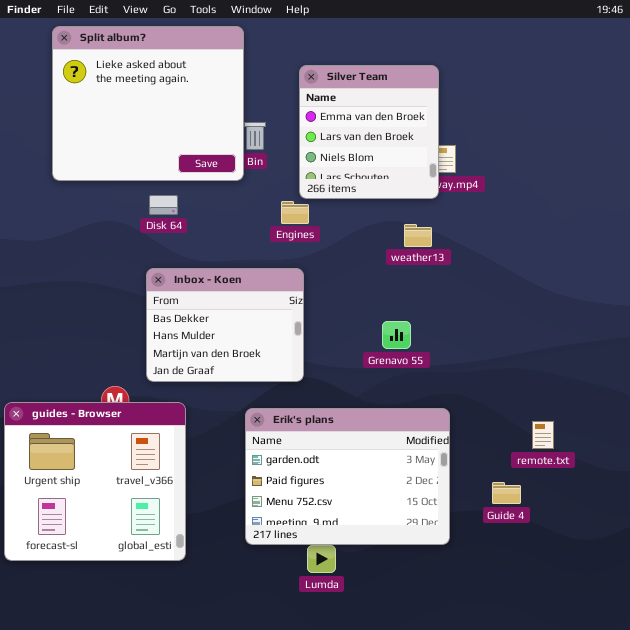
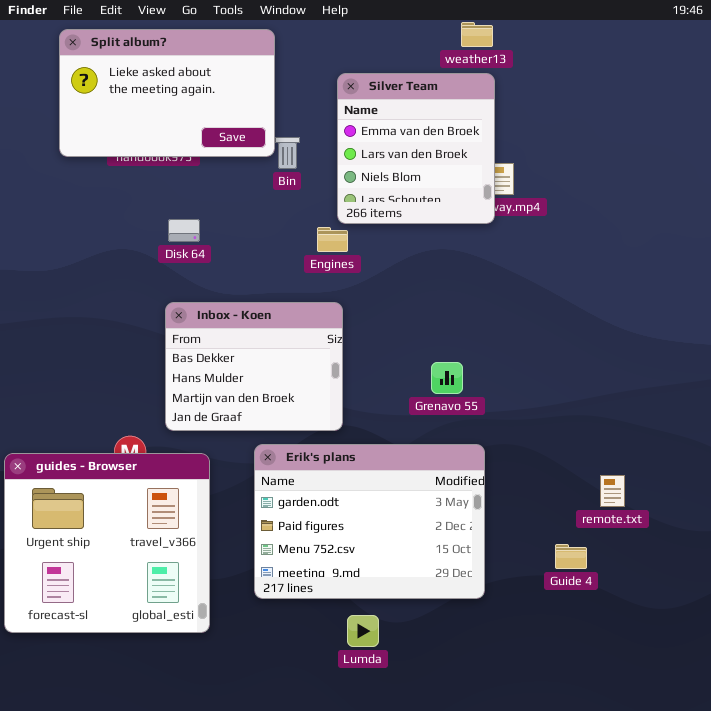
Split album?: [52,26,244,181] -> [59,29,275,157], resized
weather13: [404,224,432,247] -> [461,22,493,47], moved
Erik's plans: [245,408,450,545] -> [254,444,485,599], moved

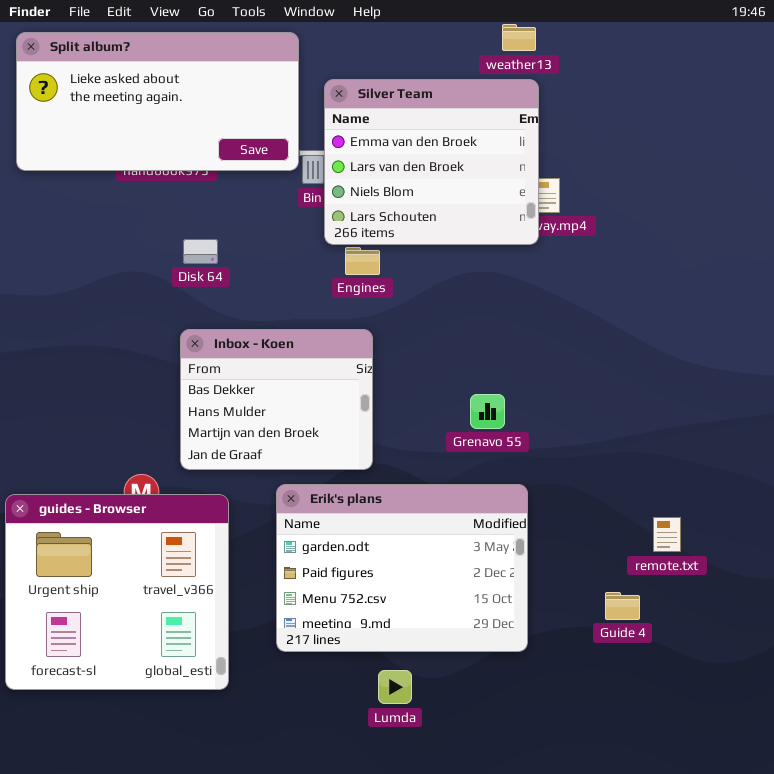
Split album?: [59,29,275,157] -> [16,32,299,171], resized
Silver Team: [337,73,495,224] -> [324,79,539,245], resized

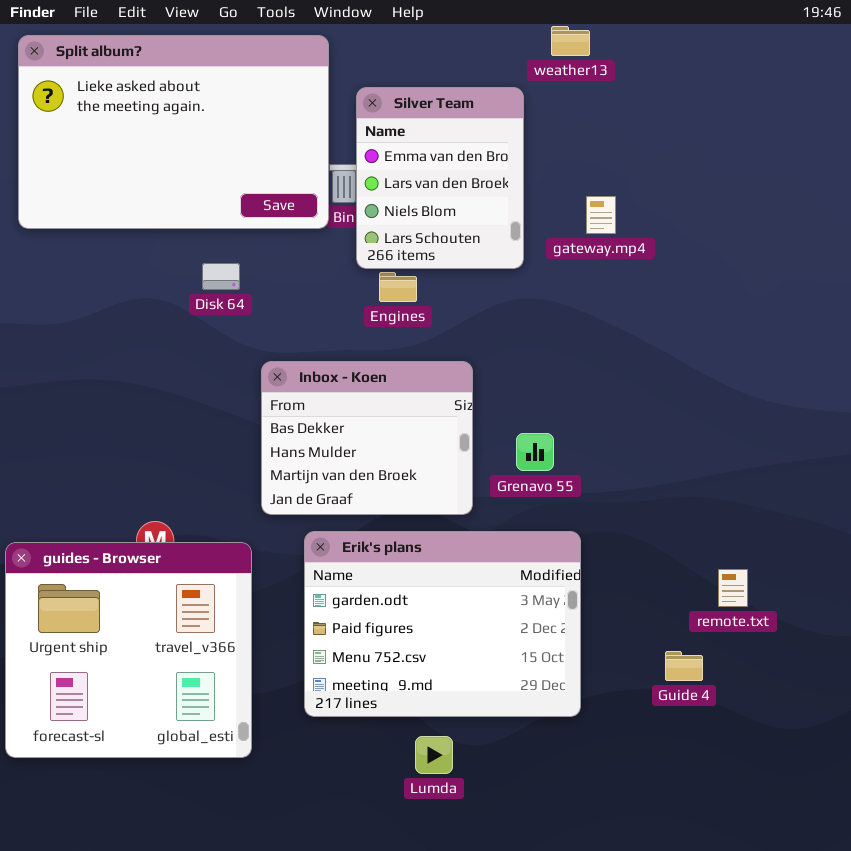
Split album?: [16,32,299,171] -> [18,35,329,229], resized
Silver Team: [324,79,539,245] -> [356,87,524,269], resized
Inbox - Koen: [180,329,373,470] -> [261,361,473,515], moved

